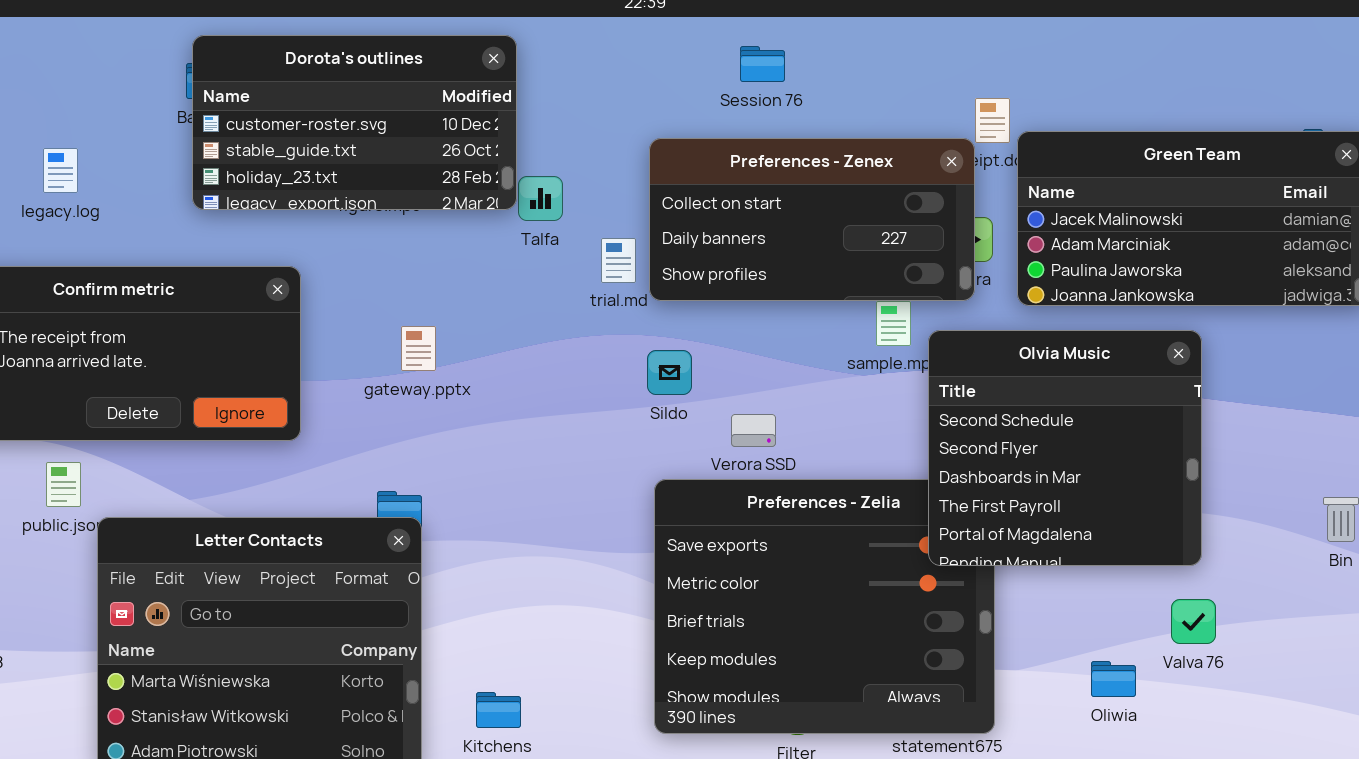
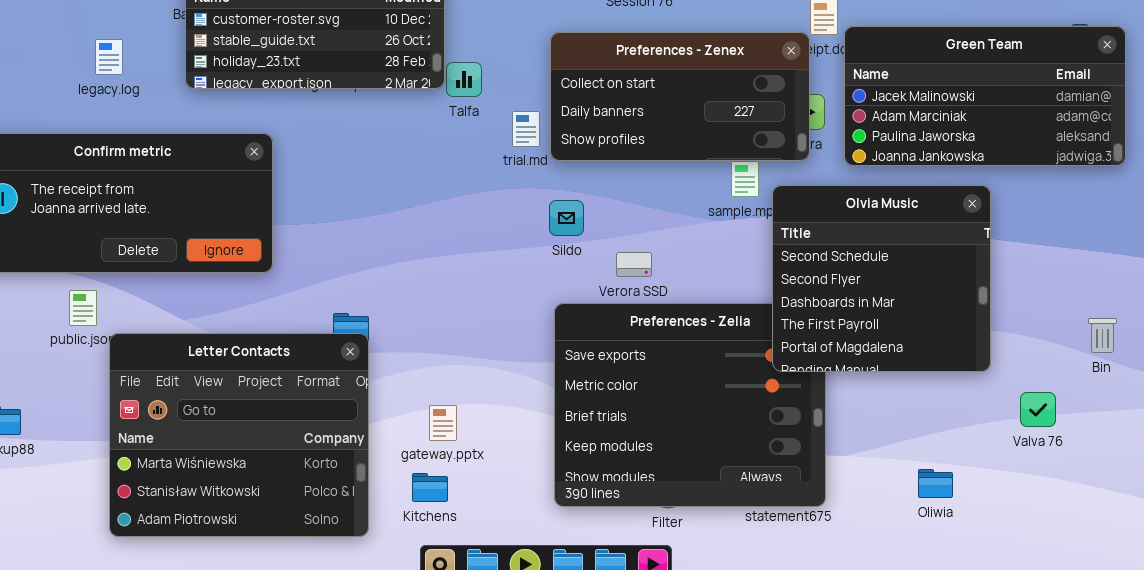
legacy.log: [43,148,78,193] -> [95,39,123,75], moved
gateway.pptx: [401,326,436,371] -> [429,405,457,441], moved
Valva 76: [1171,599,1216,644] -> [1020,392,1056,427], moved
Oliwia: [1091,661,1136,697] -> [918,469,953,498], moved

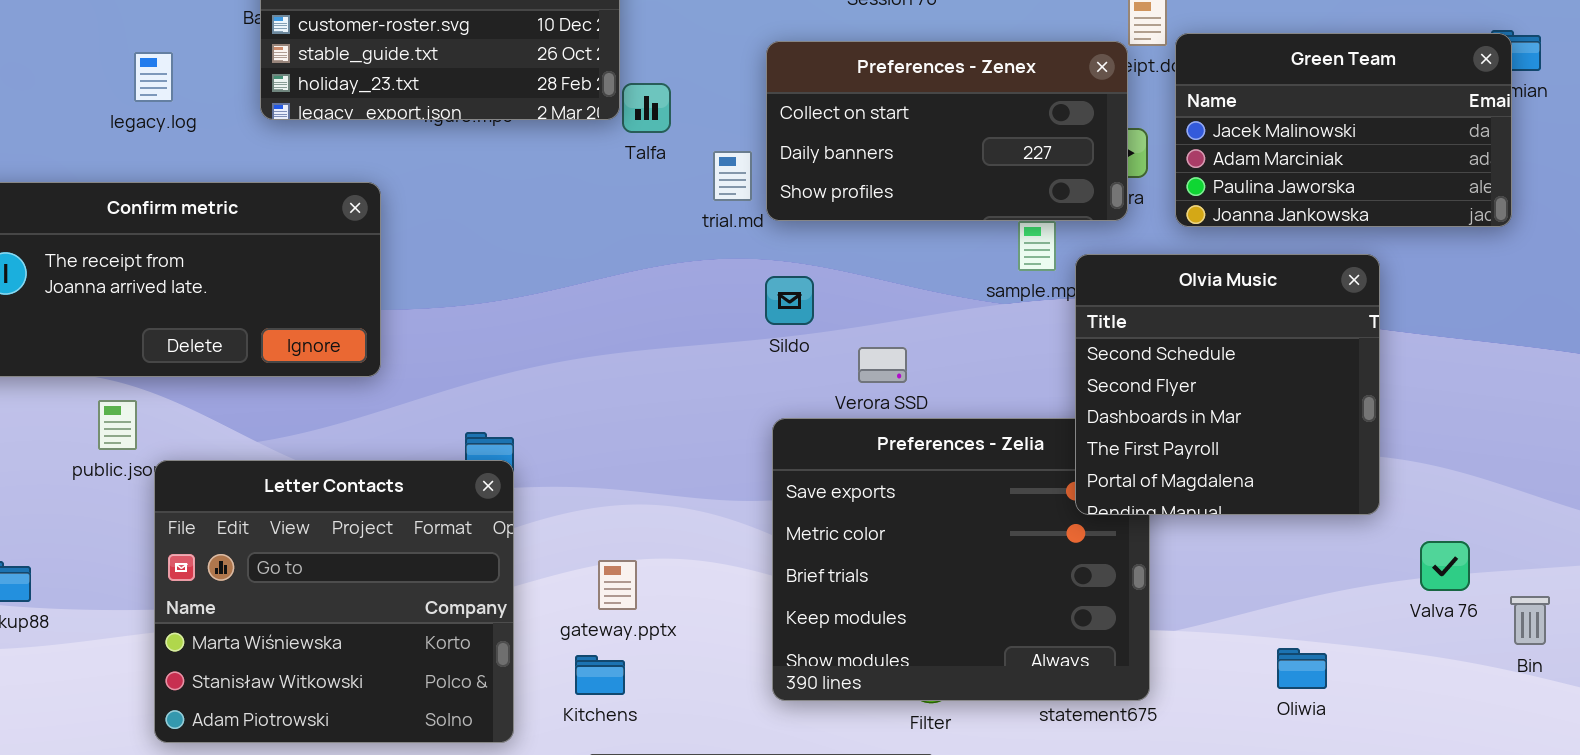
Green Team: [844,26,1126,166] -> [1175,33,1512,227], resized
Bin: [1088,318,1117,353] -> [1510,596,1550,645], moved

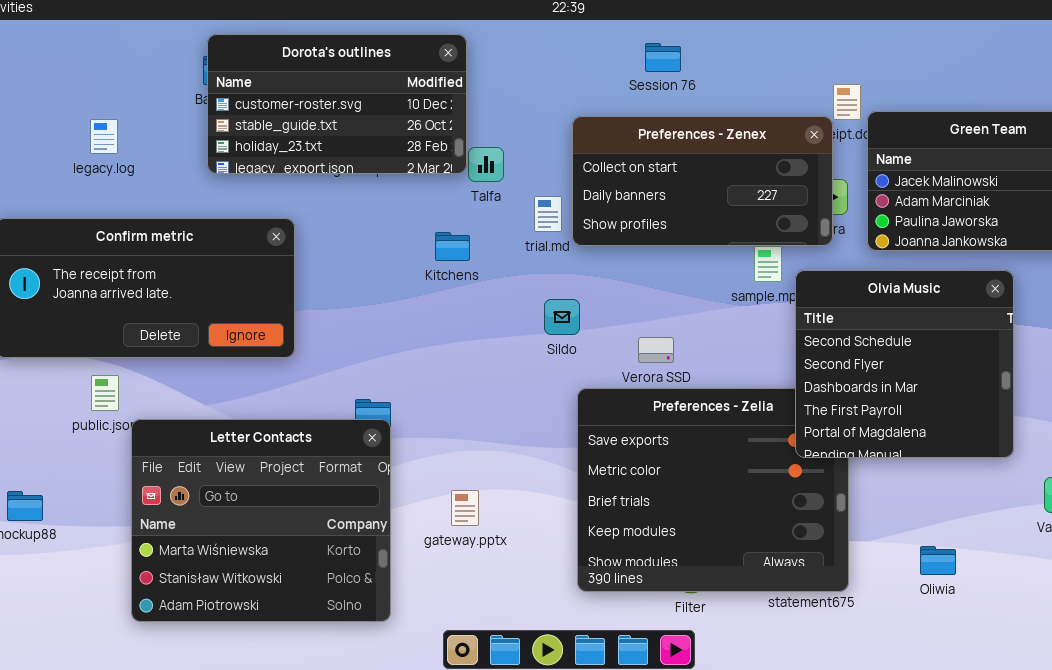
legacy.log: [134,52,173,102] -> [90,119,118,154], moved
Sildo: [765,276,814,325] -> [544,299,580,335], moved
Oliwia: [1277,648,1327,689] -> [920,546,956,575], moved
Kitchens: [575,655,625,695] -> [435,232,470,261], moved

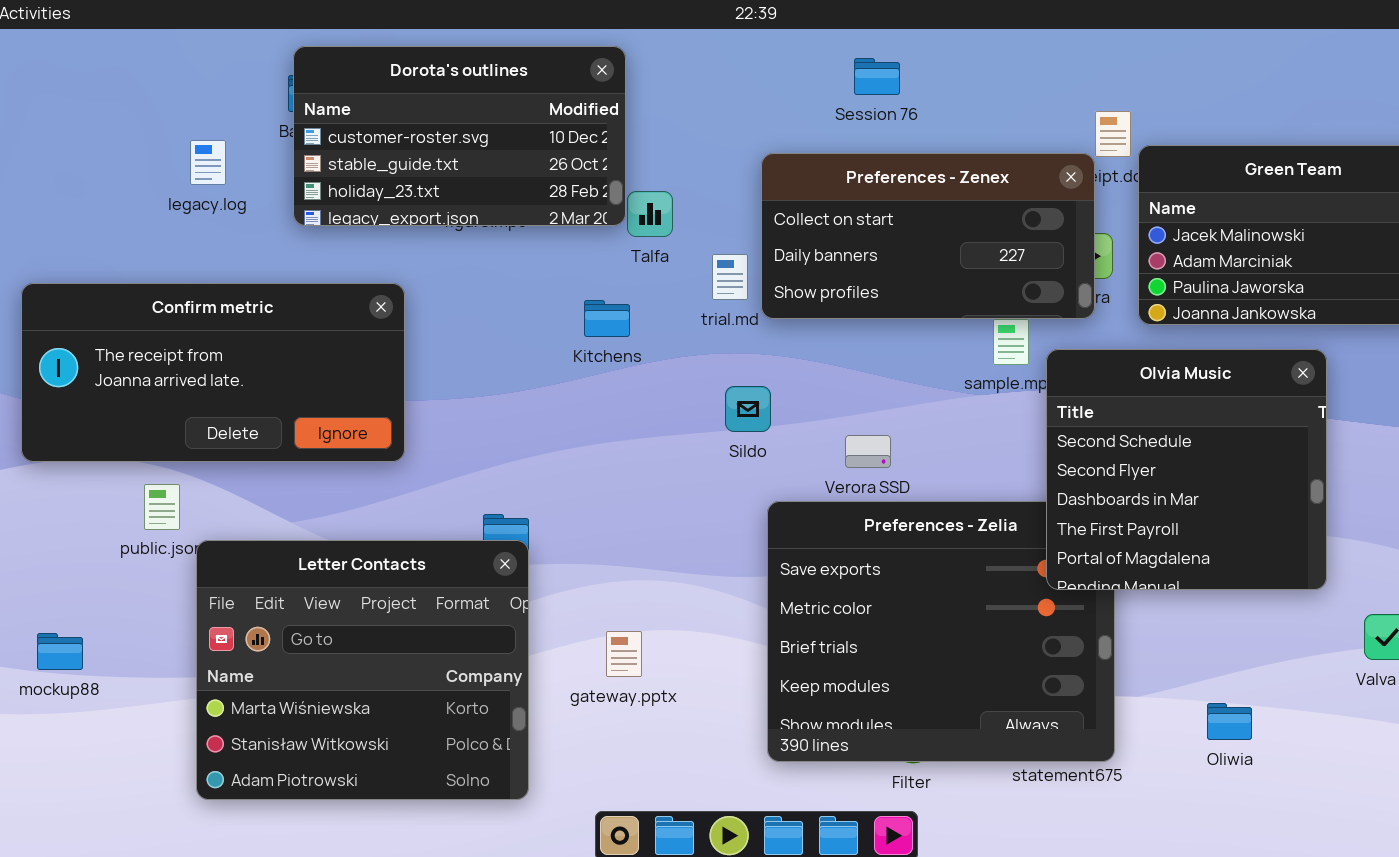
legacy.log: [90,119,118,154] -> [190,140,226,185], moved

